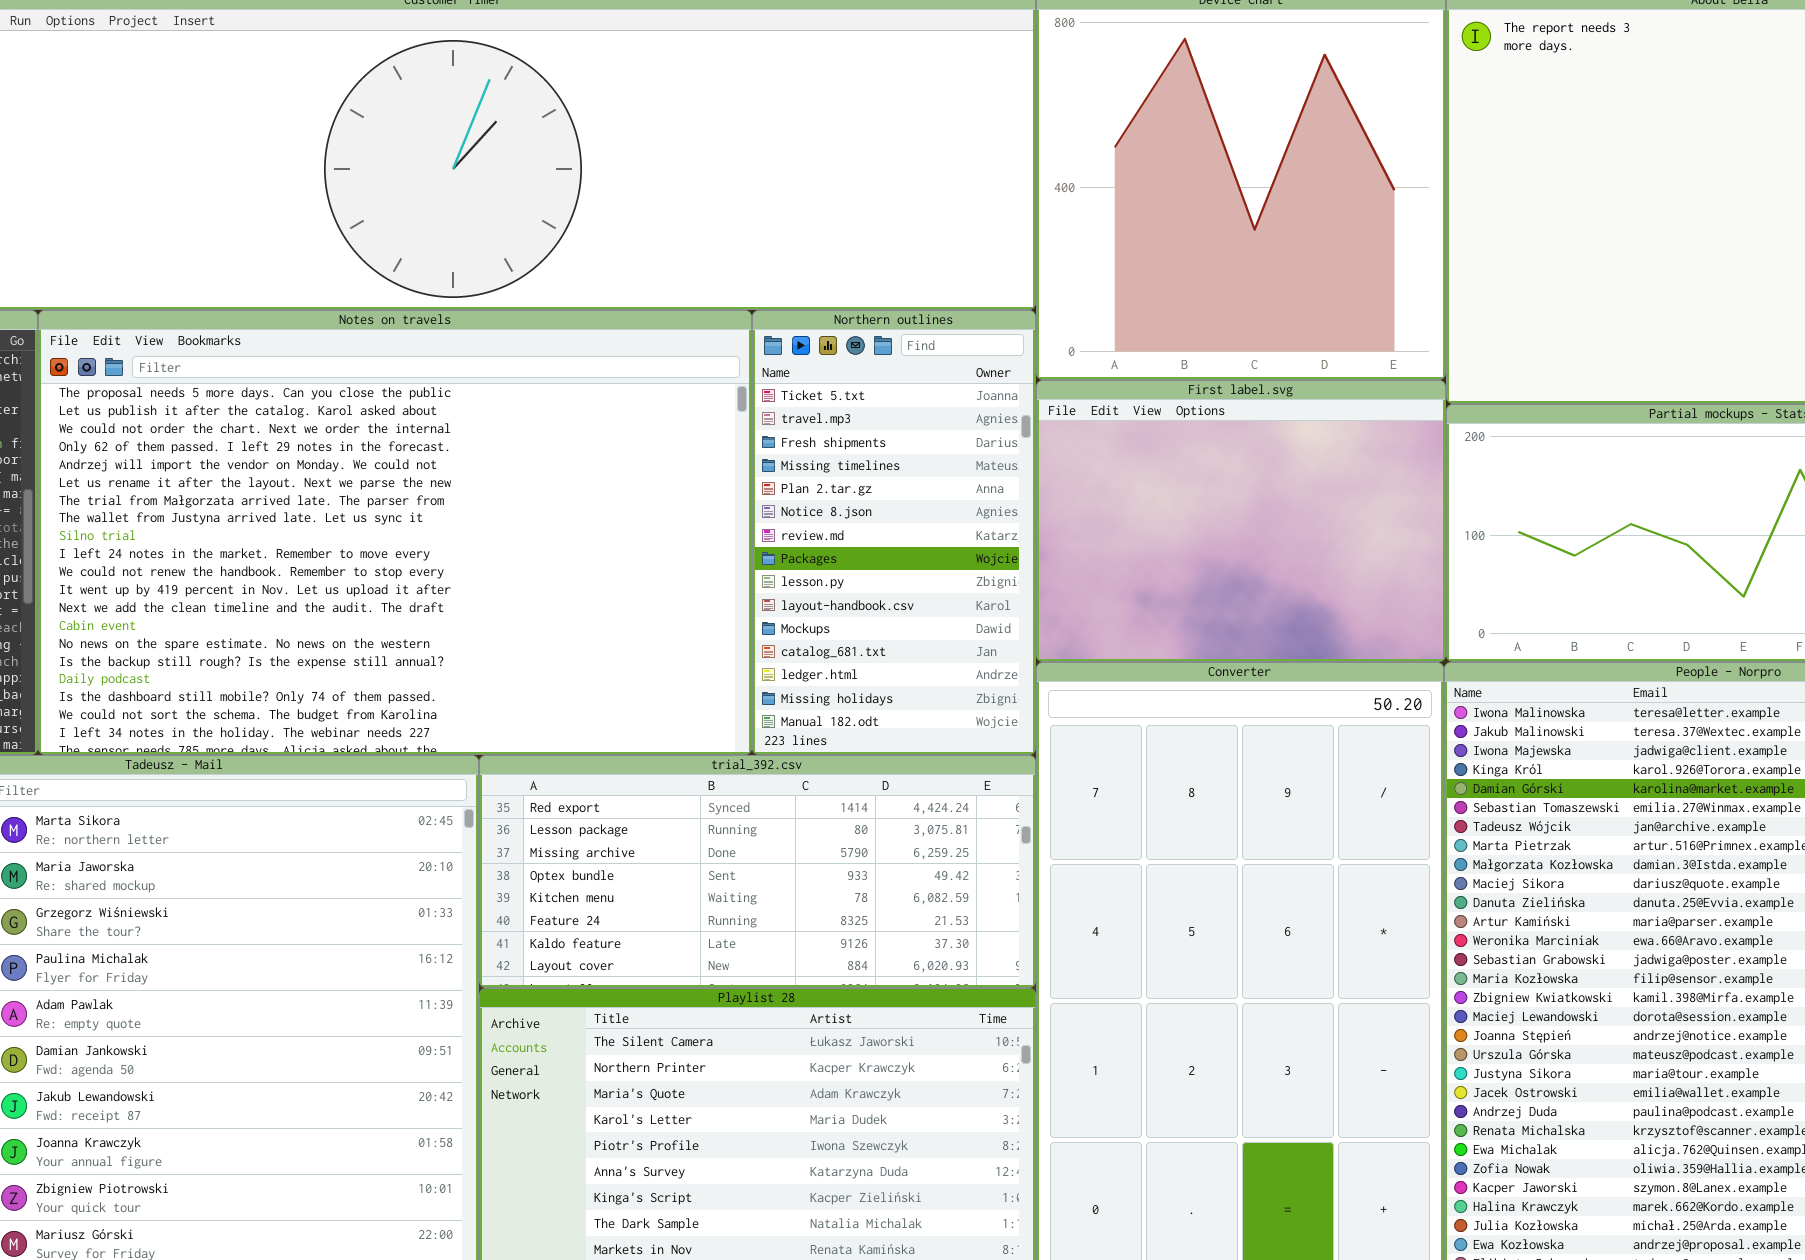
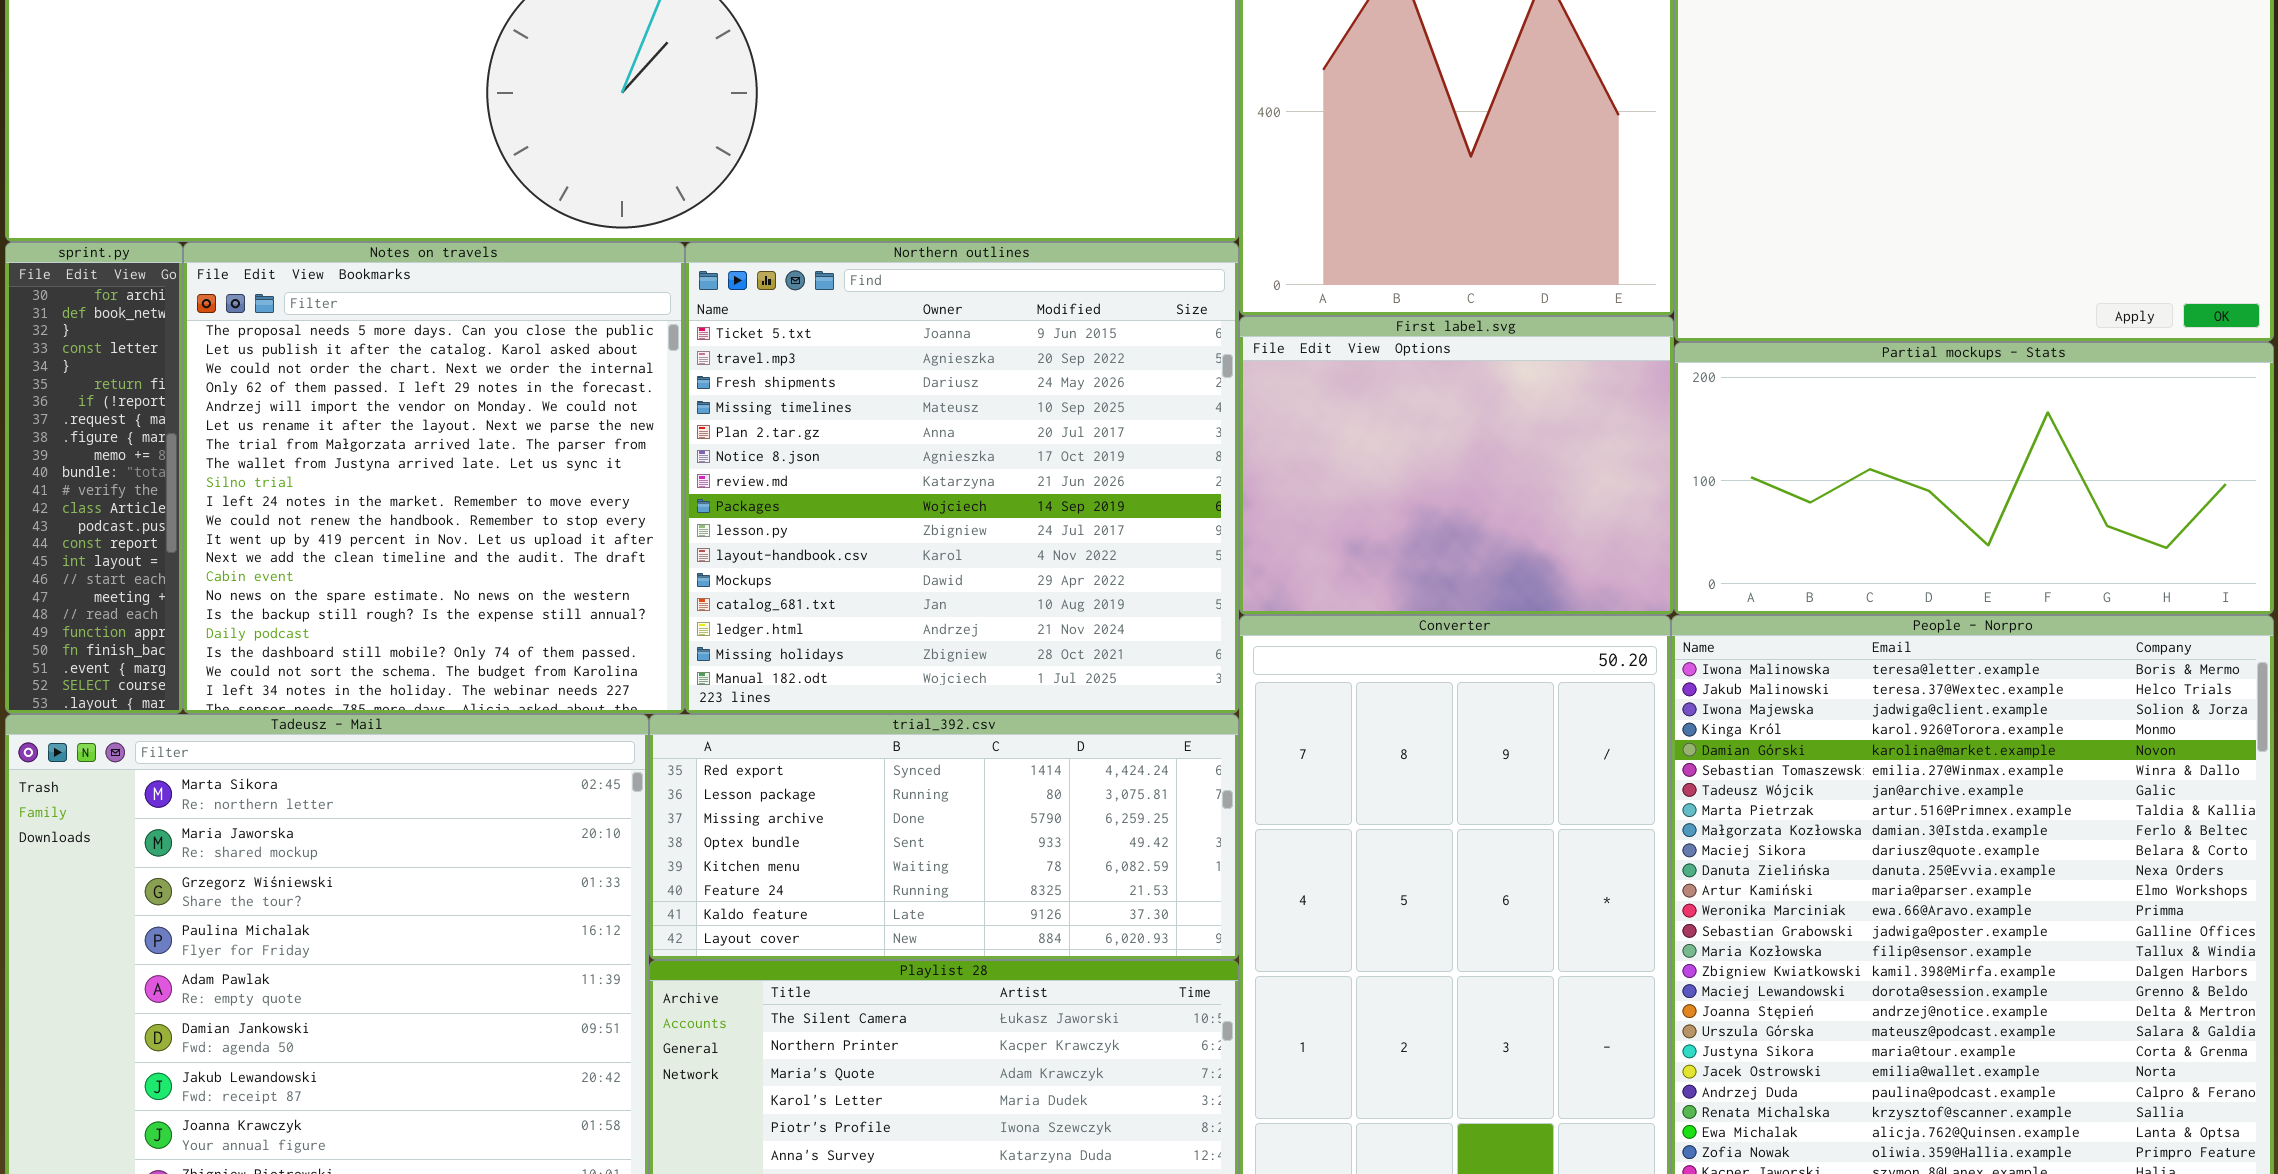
Notes on travels: [38,310,752,755] -> [183,242,685,714], resized
Northern outlines: [752,310,1036,755] -> [685,242,1239,714], resized

